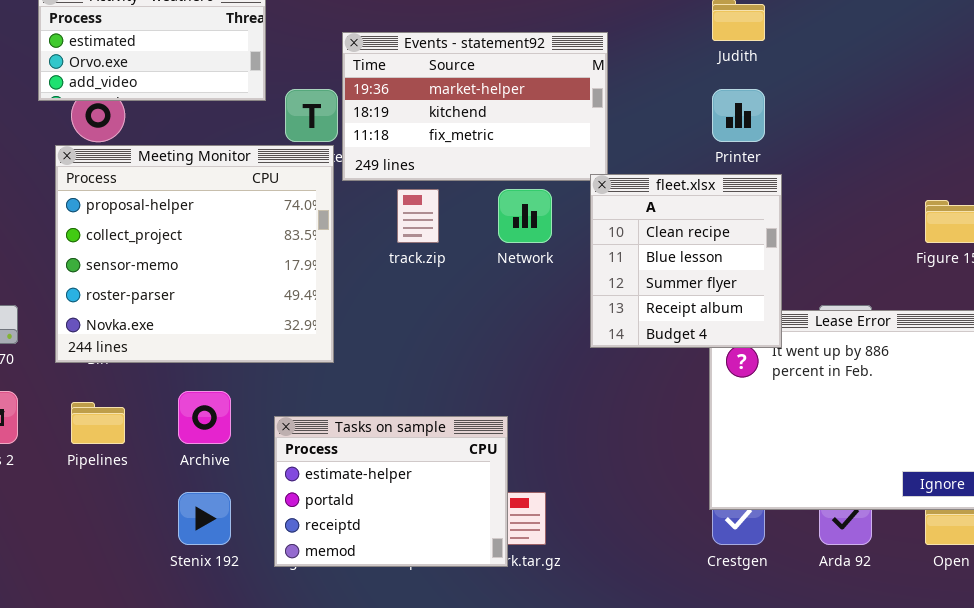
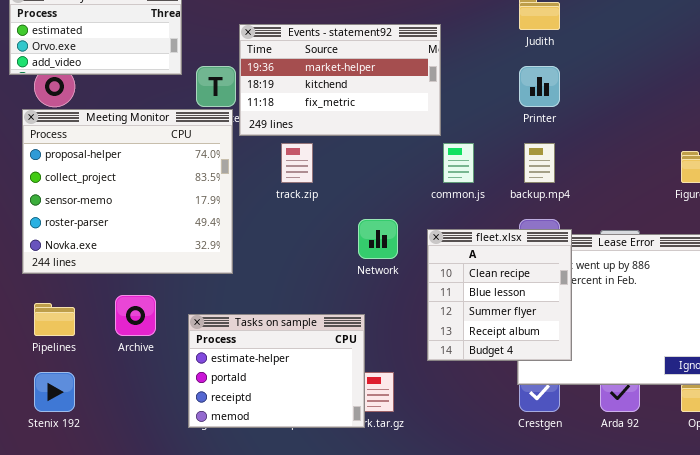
fleet.xlsx: [590,174,782,348] -> [427,229,572,361], moved
Network: [498,189,552,243] -> [358,219,398,259], moved
Stenix 192: [178,492,231,545] -> [34,372,75,412], moved

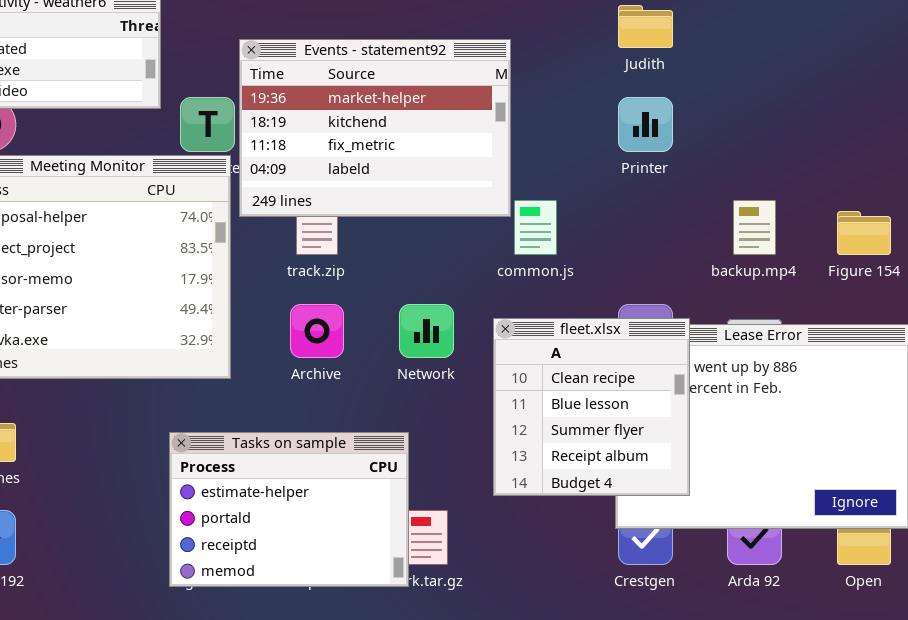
Events - statement92: [239,24,441,136] -> [239,39,511,217], resized
backup.mp4: [524,143,555,183] -> [733,200,776,255], moved
Archive: [115,295,156,336] -> [290,304,344,358], moved

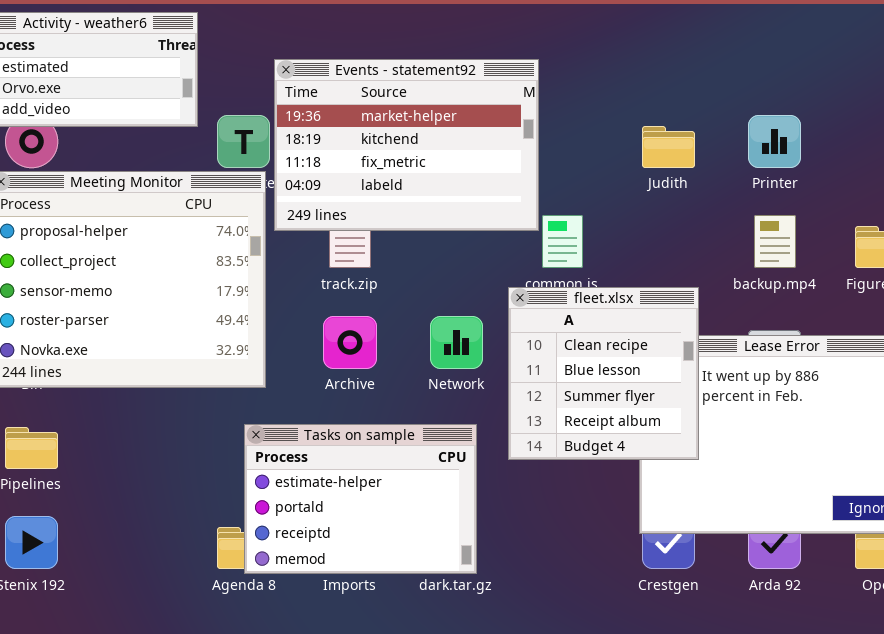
Judith: [618,5,673,48] -> [642,126,695,168], moved
Printer: [618,97,673,152] -> [748,115,801,168], moved
fleet.xlsx: [493,318,690,496] -> [508,287,699,460], moved
Tasks on sample: [169,432,409,587] -> [244,424,477,574], moved

